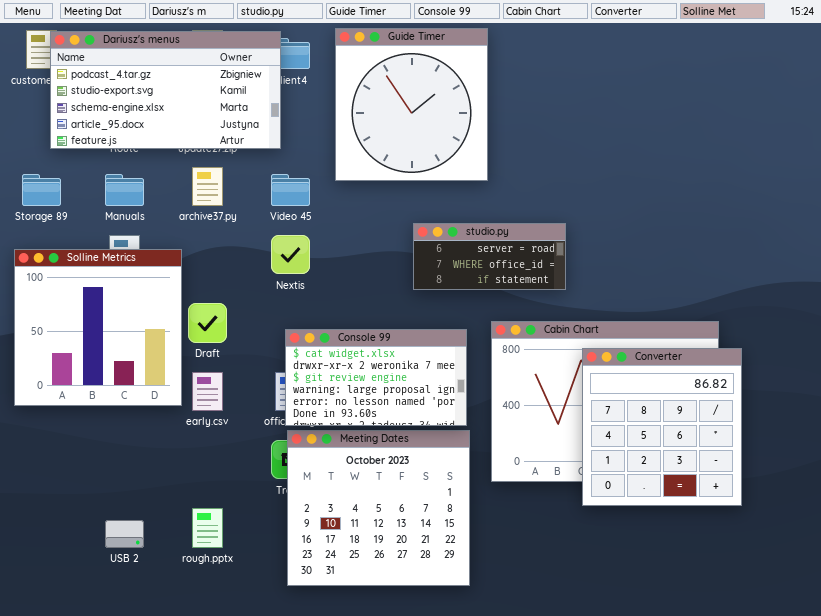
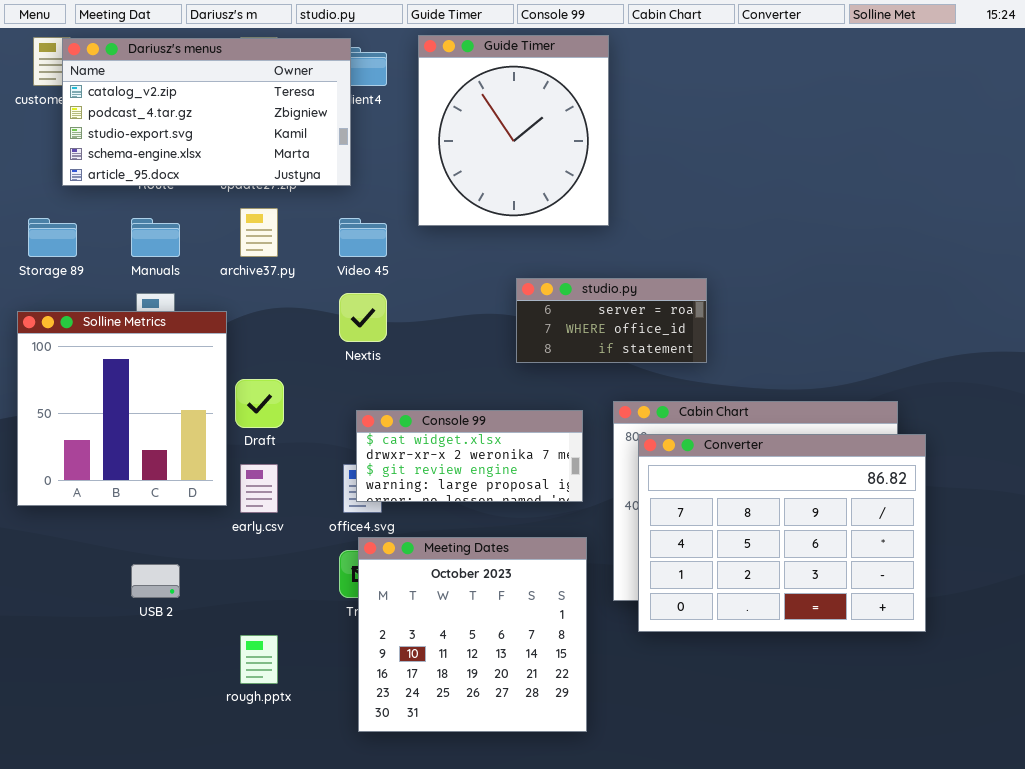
Dariusz's menus: [50,31,281,149] -> [62,38,351,186], scrolled up 1 row
Console 99: [285,329,467,426] -> [356,410,583,502], resized
Converter: [582,348,742,506] -> [638,434,926,632], resized
USB 2: [105,520,144,548] -> [131,564,180,598], moved

